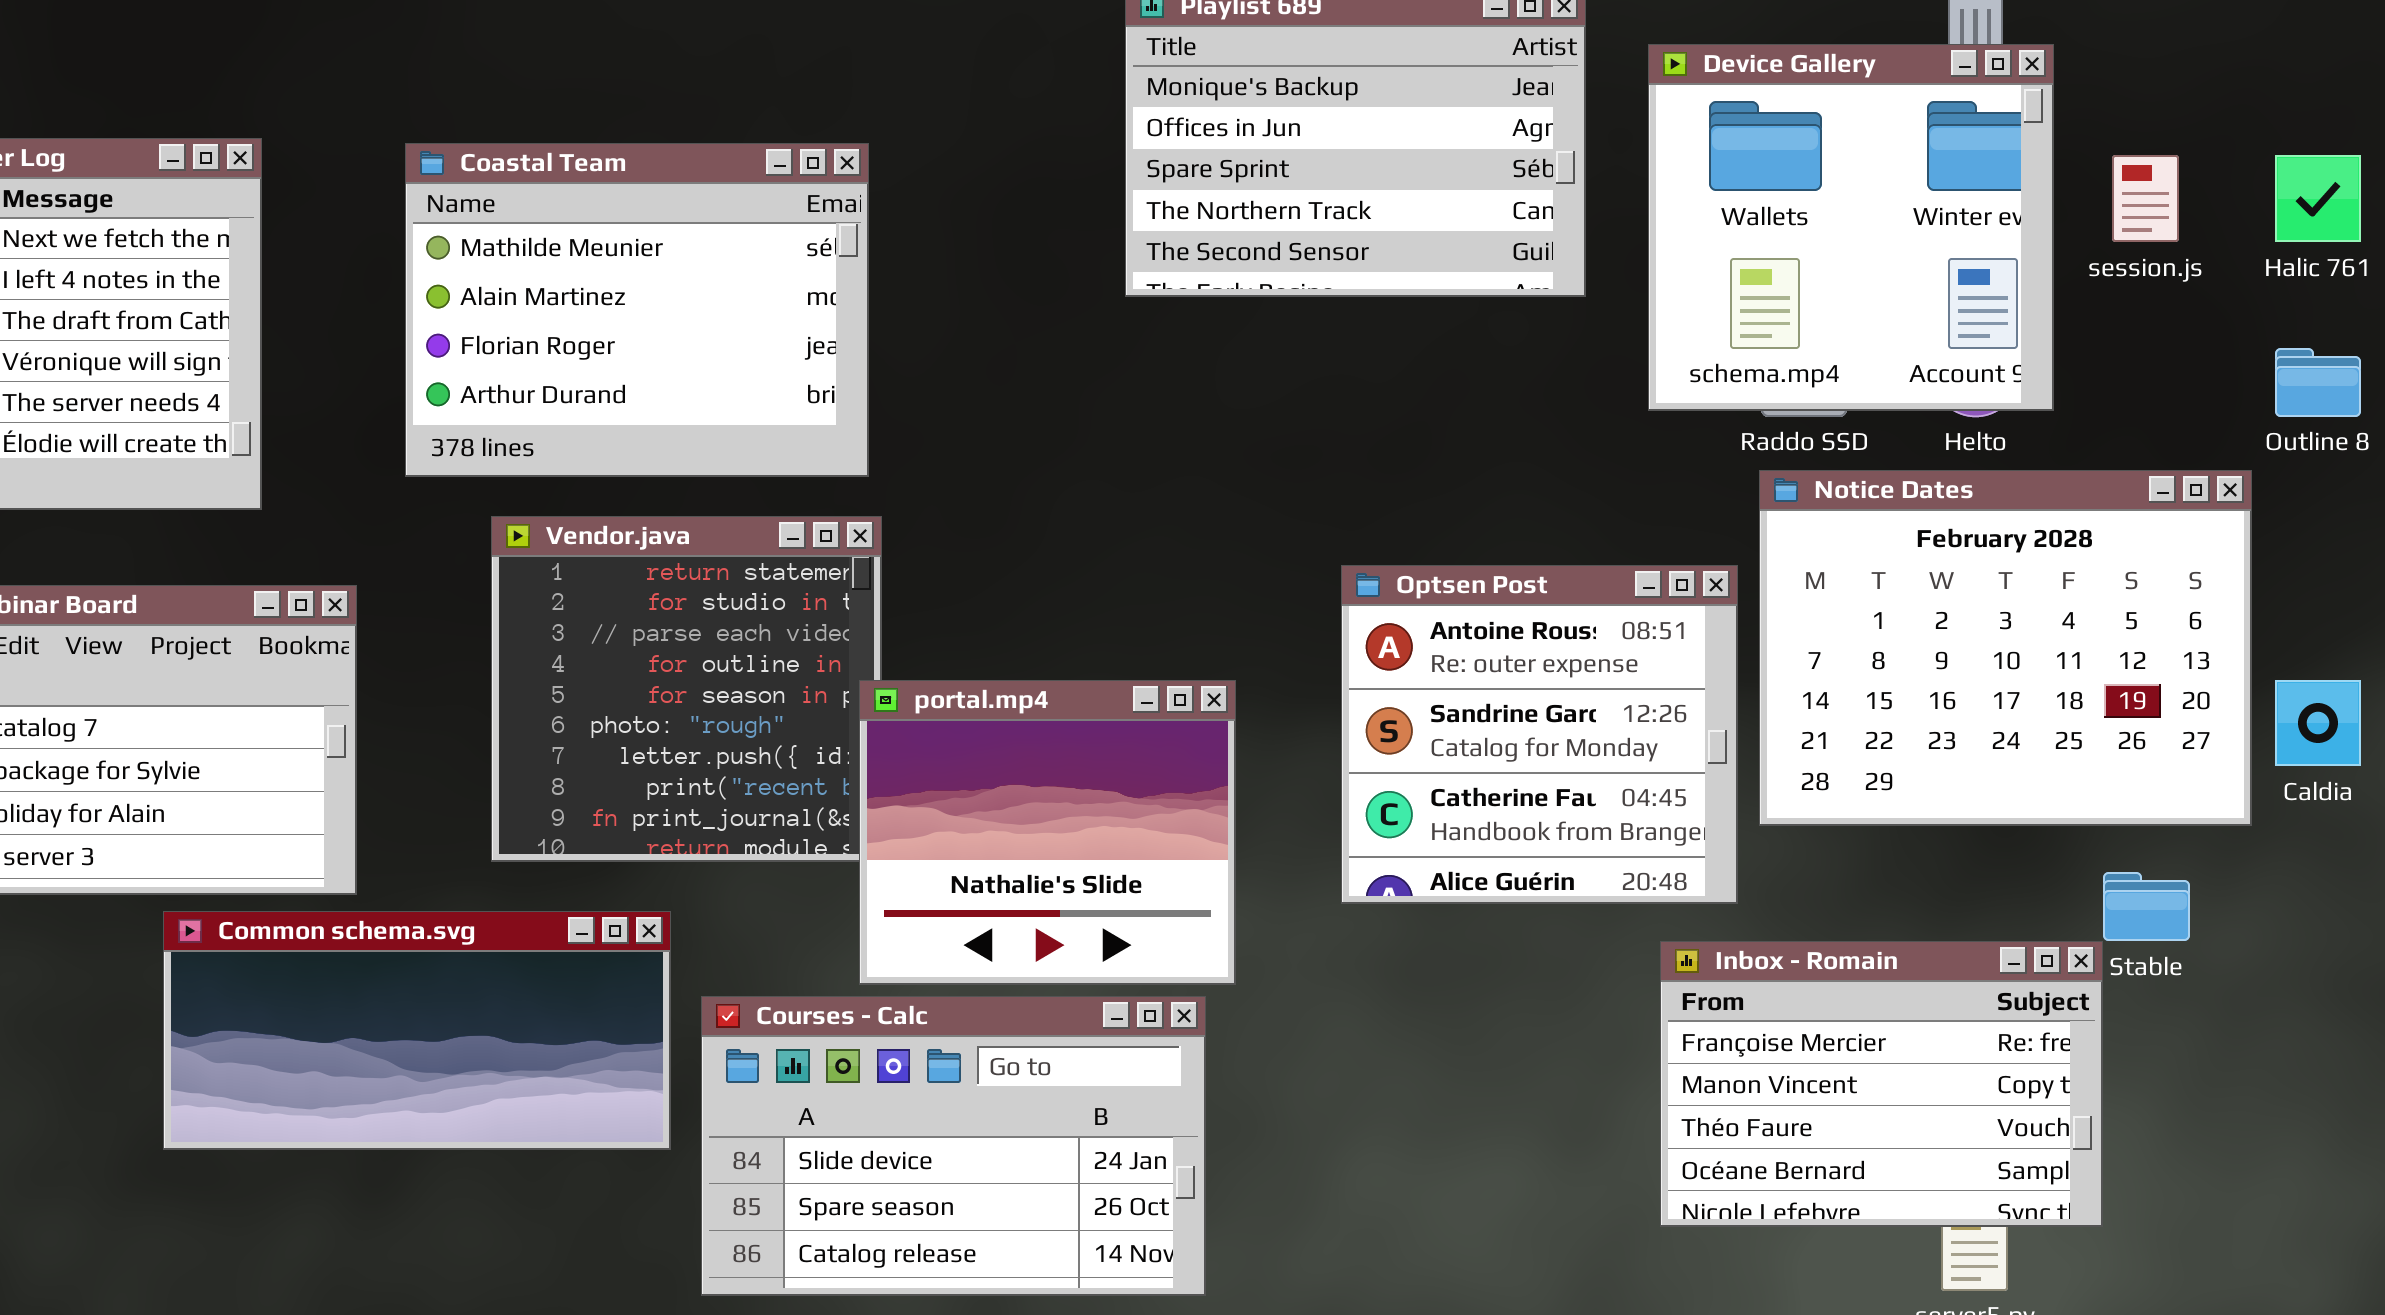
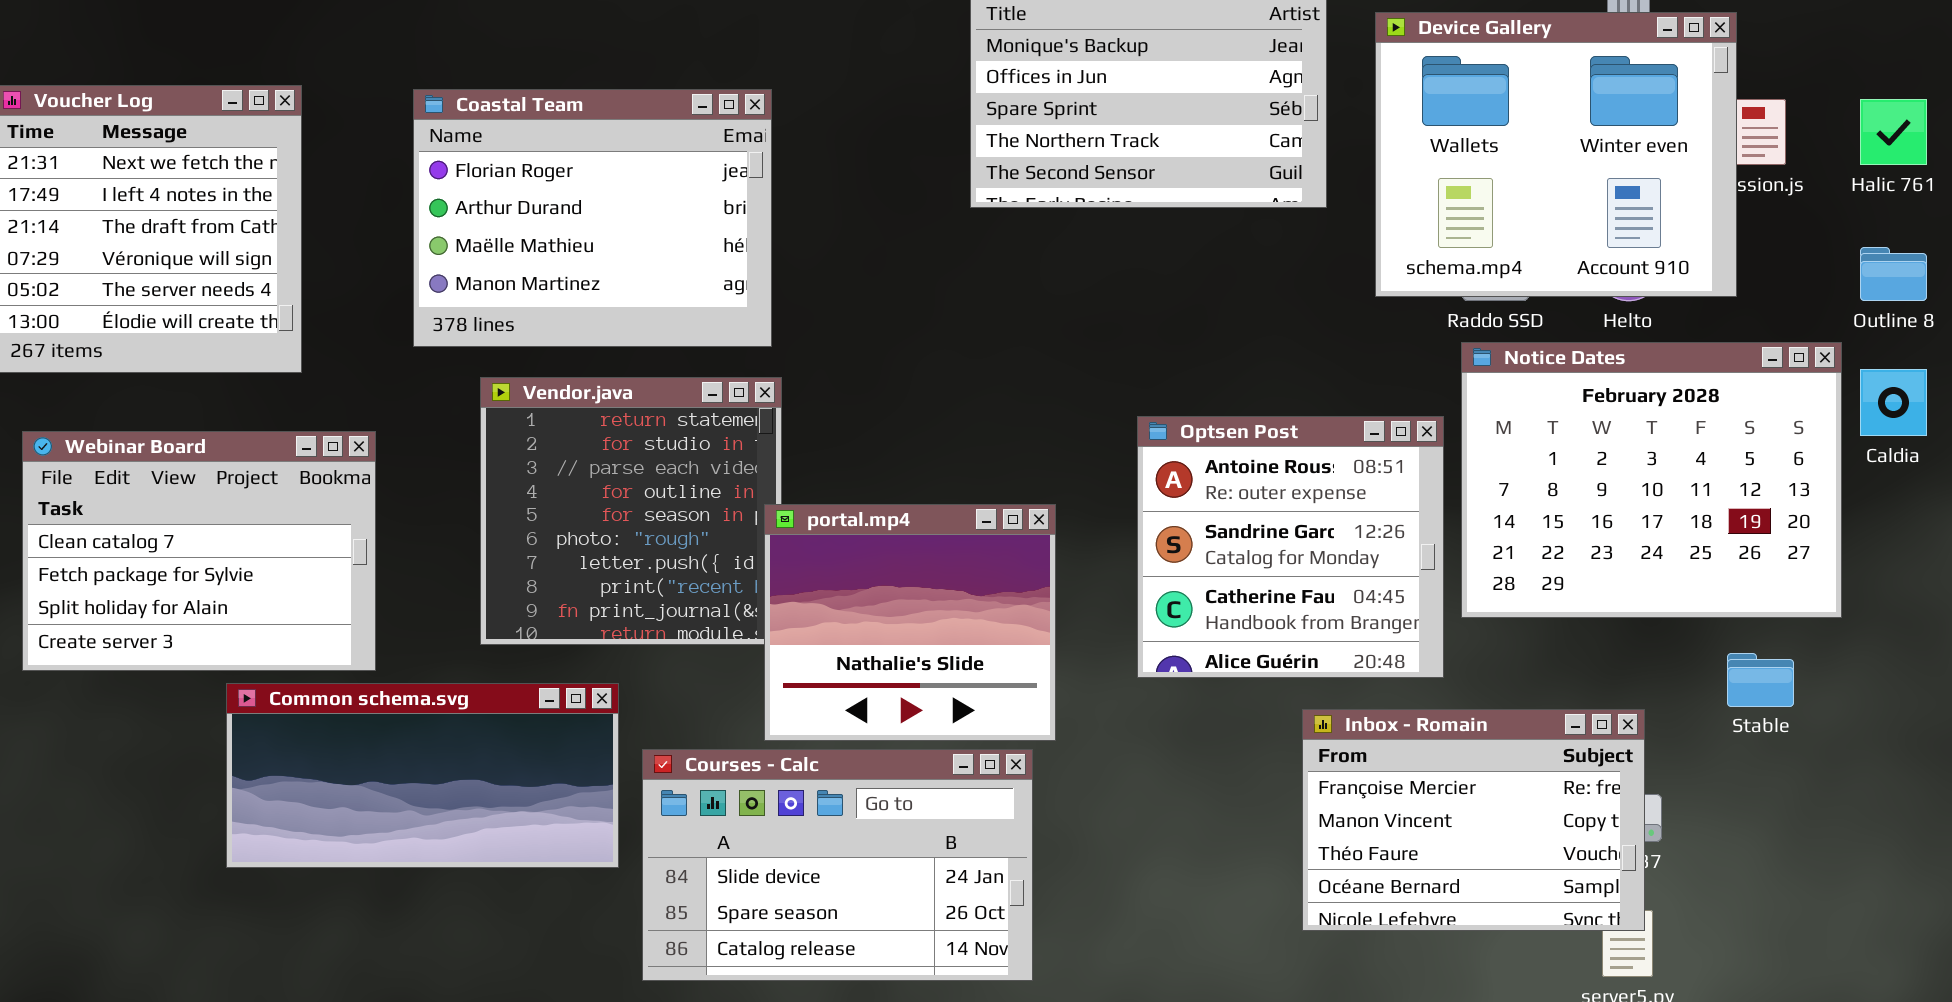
Device Gallery: [1648,44,2054,411] -> [1375,12,1737,297], resized
Coastal Team: [405,143,869,477] -> [413,89,772,347], scrolled down 2 rows
Caldia: [2275,680,2361,766] -> [1860,369,1927,436], moved
Inbox - Romain: [1660,941,2103,1227] -> [1302,709,1645,931], moved

